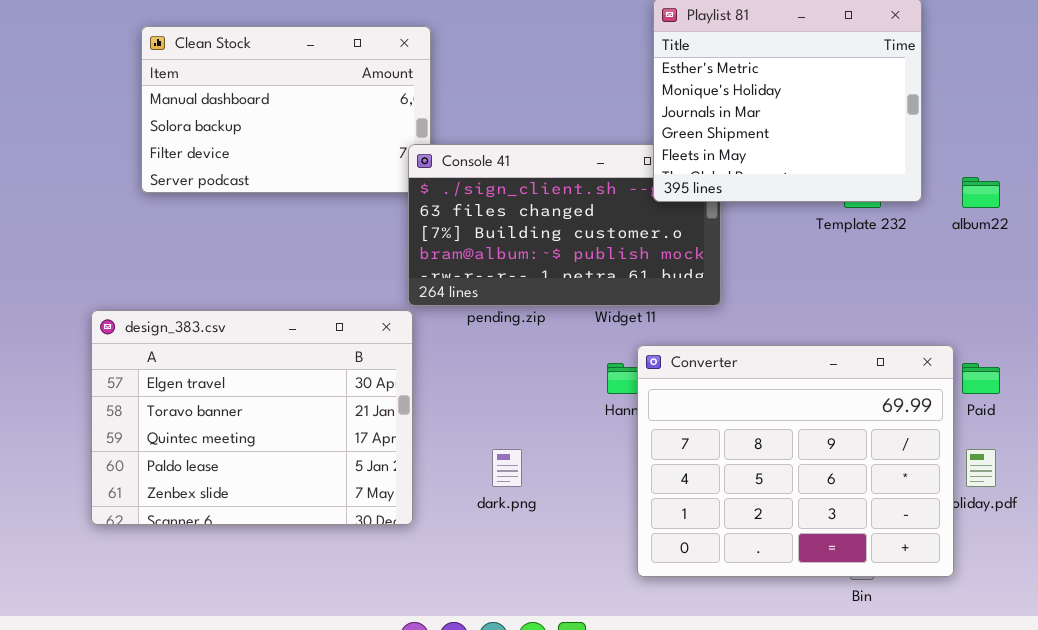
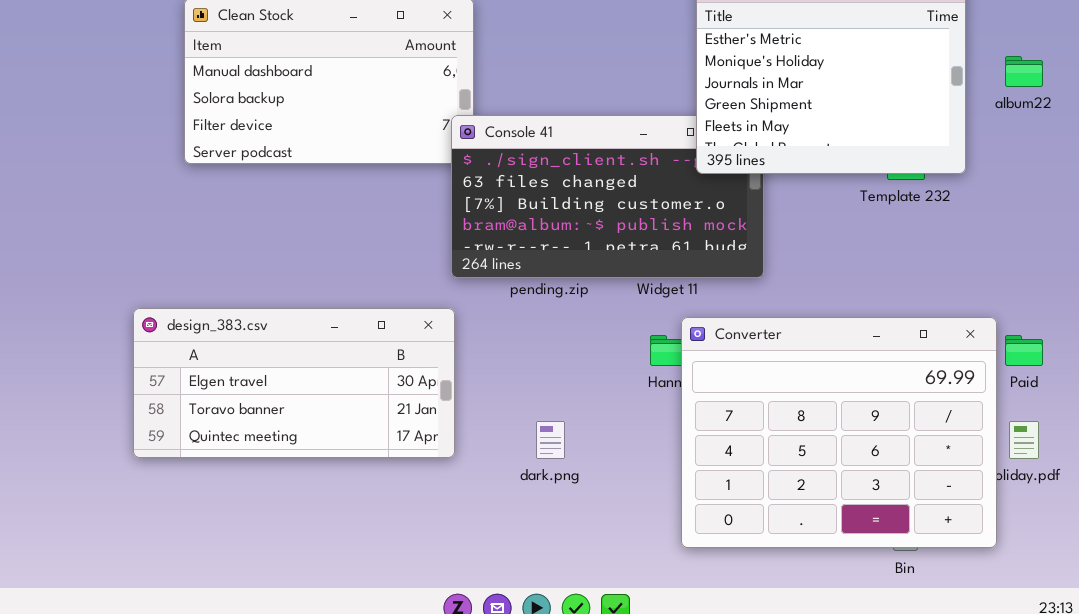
album22: [962,177,1000,208] -> [1005,56,1043,87], moved
design_383.csv: [91,310,413,525] -> [133,308,455,458], moved, resized

